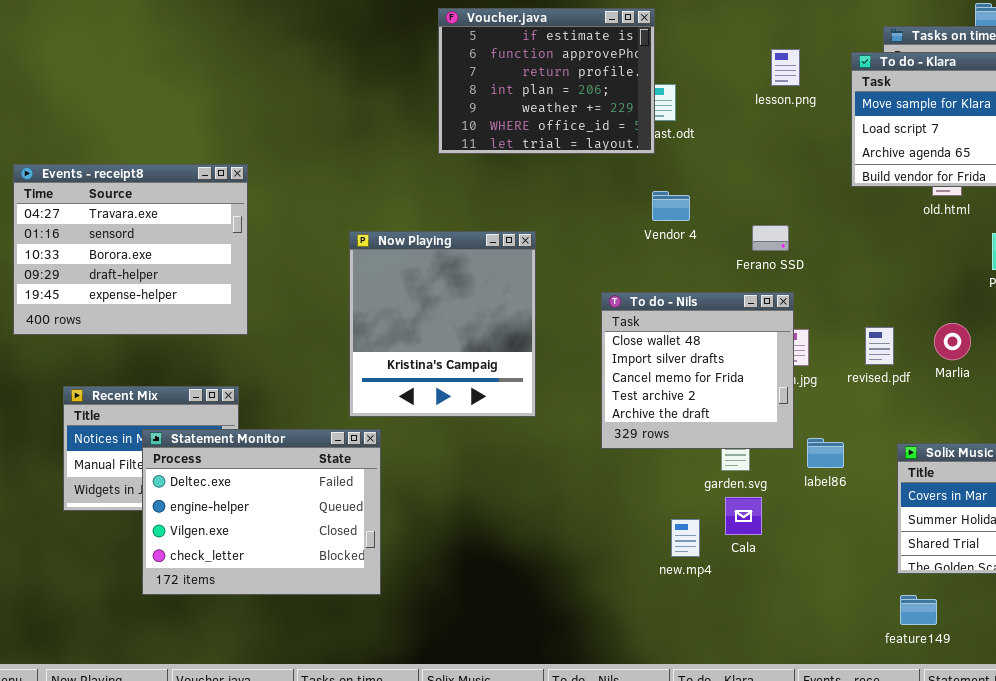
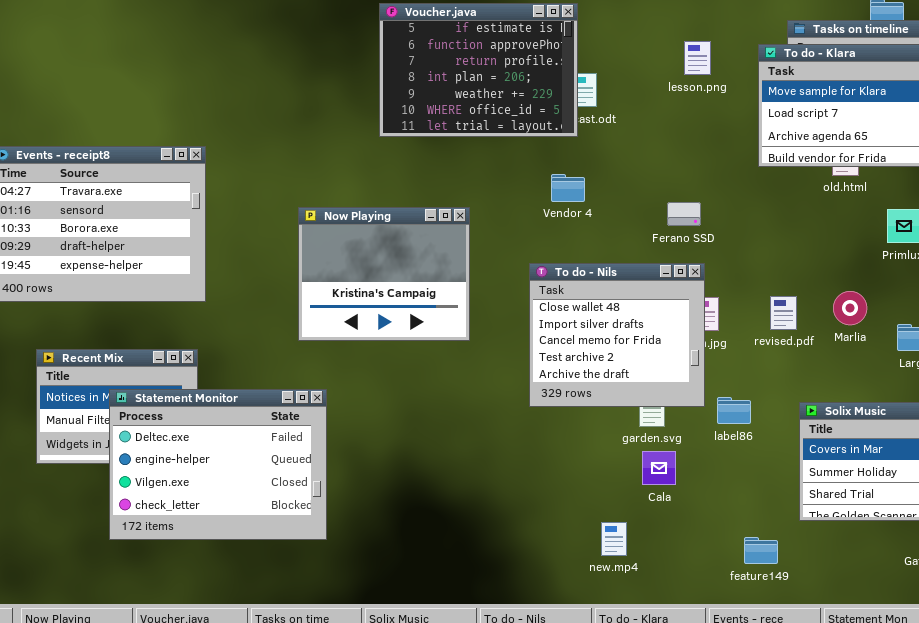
Vendor 4: [652,191,690,221] -> [551,174,585,202], moved
Now Playing: [349,231,536,417] -> [298,207,470,341], resized
new.mp4: [671,519,700,557] -> [601,522,627,556], moved
feature149: [900,595,937,625] -> [744,537,778,564], moved

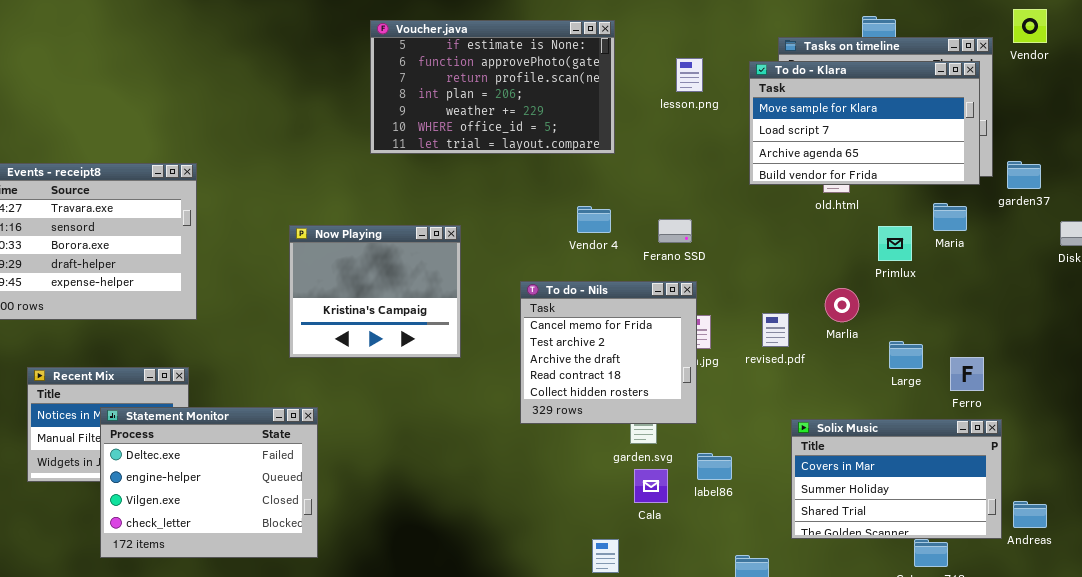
Voucher.java: [379,3,578,137] -> [370,20,615,154], resized
Vendor 4: [551,174,585,202] -> [577,206,611,233], moved
To do - Nils: [529,263,705,407] -> [520,281,697,424], scrolled down 2 rows
Marlia: [833,291,867,325] -> [825,288,859,322], moved
label86: [717,397,751,424] -> [697,453,732,480], moved

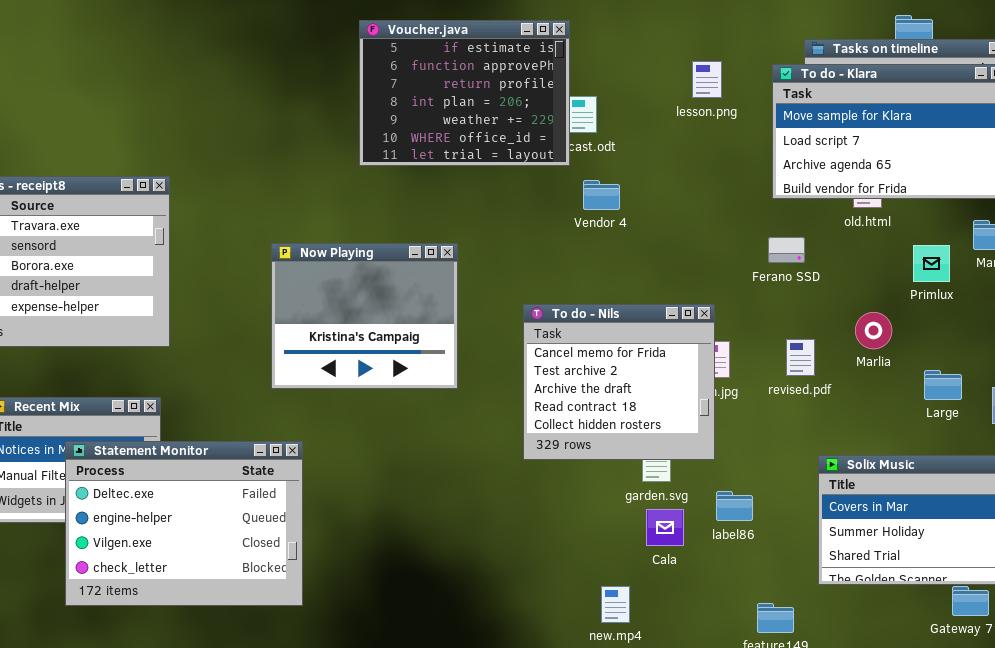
Voucher.java: [370,20,615,154] -> [359,20,570,166], resized
Vendor 4: [577,206,611,233] -> [583,180,620,210], moved
Ferano SSD: [658,219,692,243] -> [768,237,805,263], moved

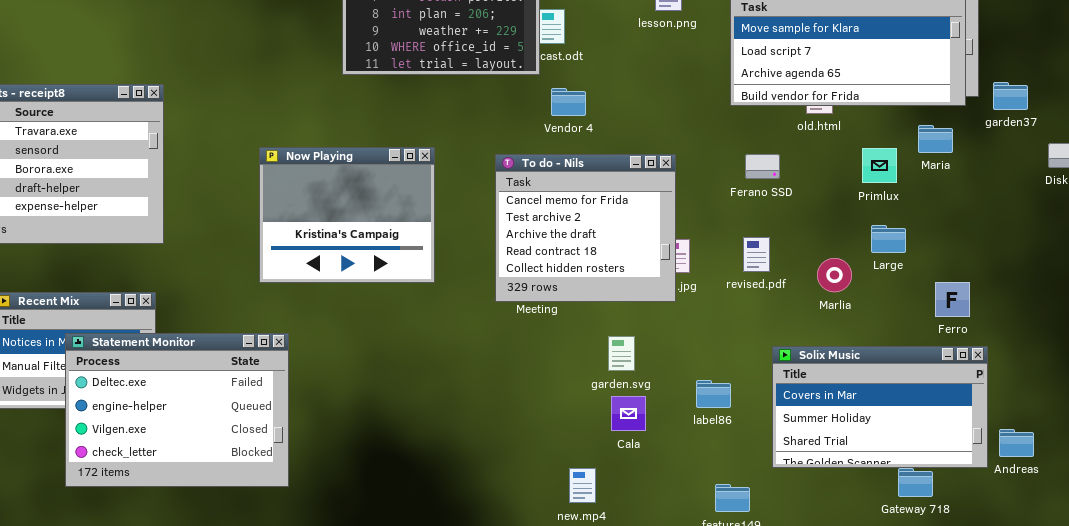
Ferano SSD: [768,237,805,263] -> [745,154,780,179], moved
To do - Nils: [523,304,715,460] -> [495,154,676,302], moved
Marlia: [855,312,892,349] -> [817,258,852,292], moved
Large: [924,370,962,400] -> [871,225,906,253], moved
label86: [716,491,753,521] -> [696,380,731,408], moved

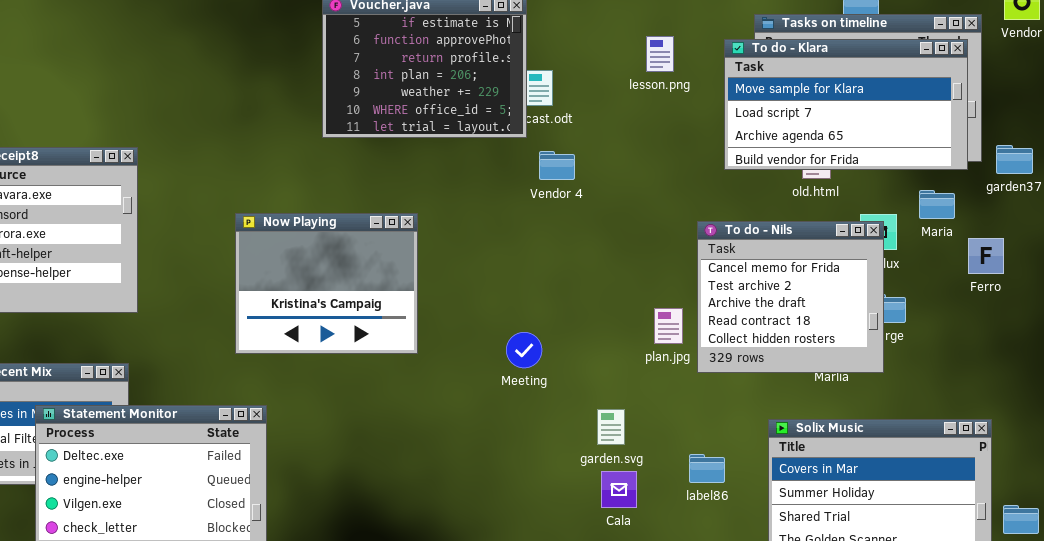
To do - Nils: [495,154,676,302] -> [697,221,884,373], moved
Ferro: [935,282,970,317] -> [968,238,1004,274], moved

